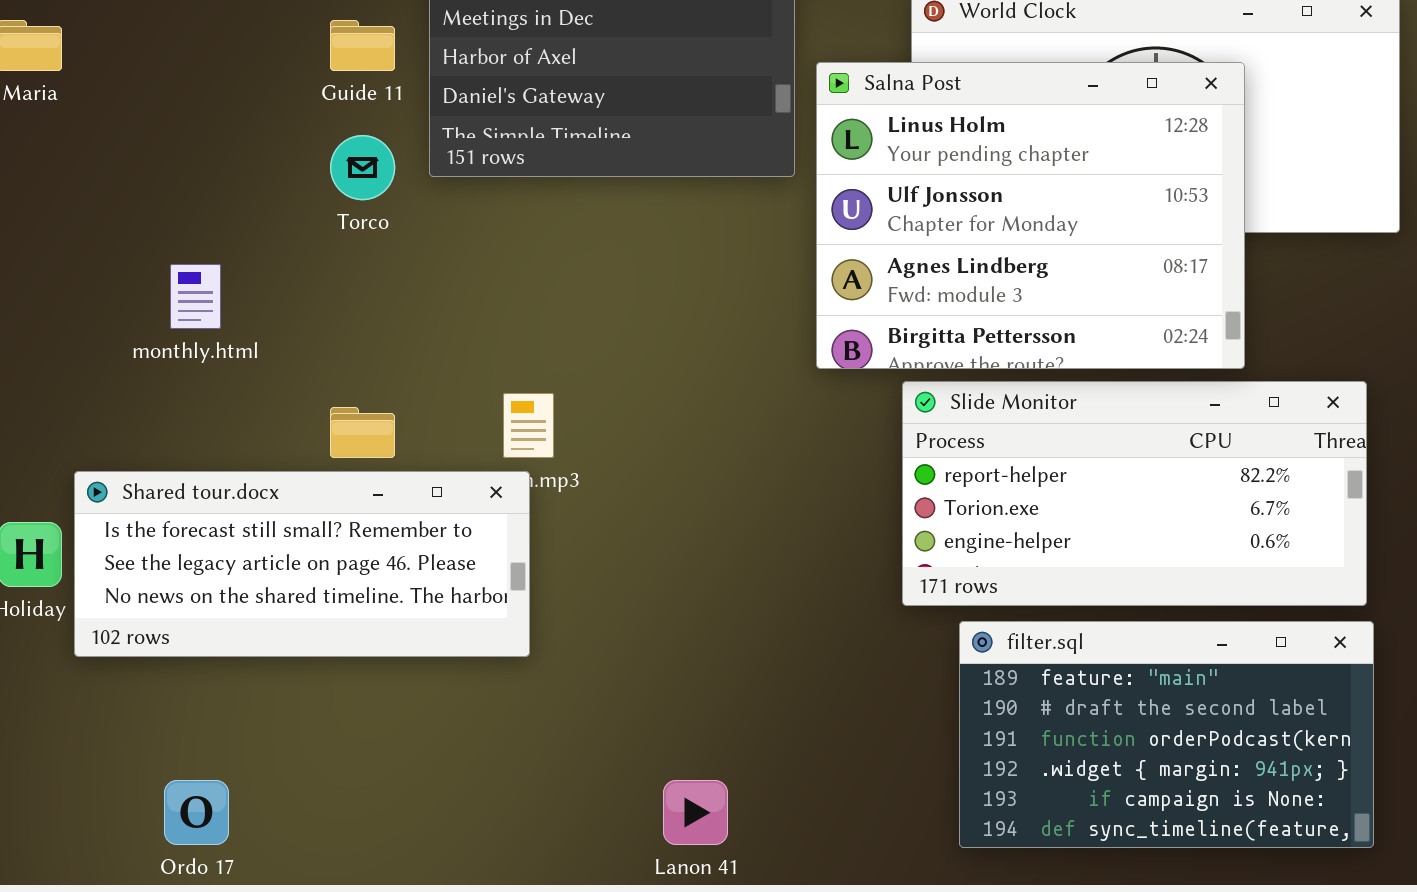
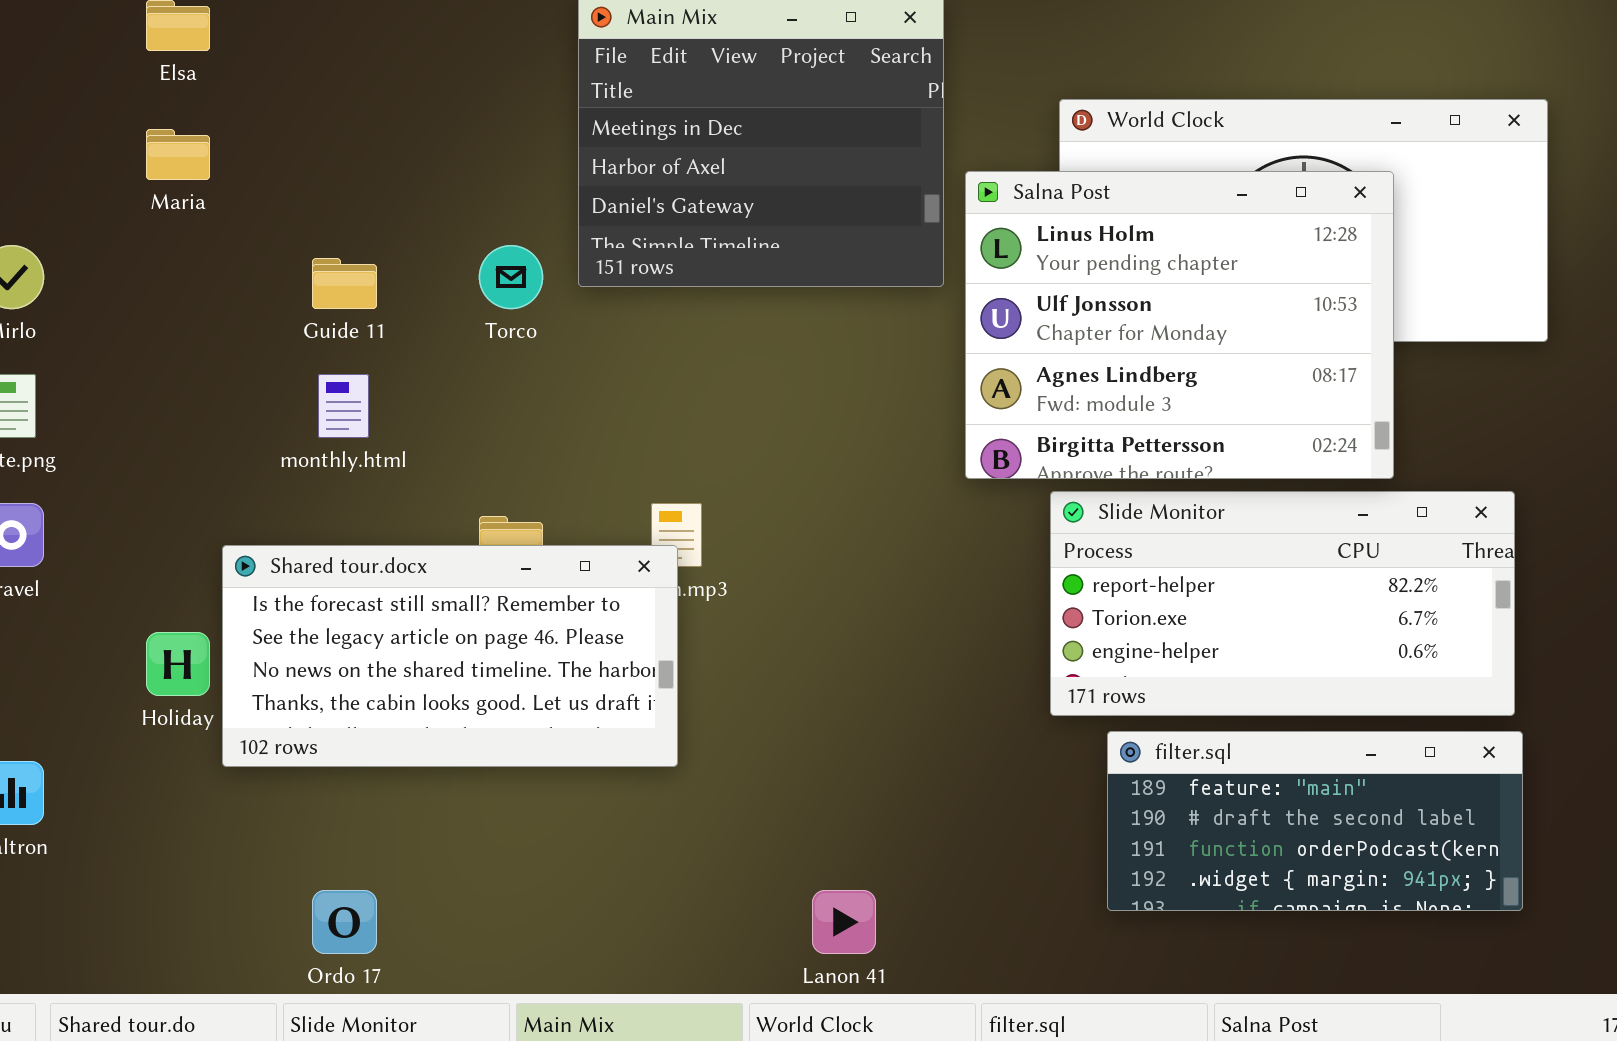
Guide 11: [330,20,395,71] -> [312,258,377,309], moved
Shared tour.docx: [74,471,530,657] -> [222,545,678,767], resized
filter.sql: [959,621,1374,848] -> [1107,731,1523,911], resized

